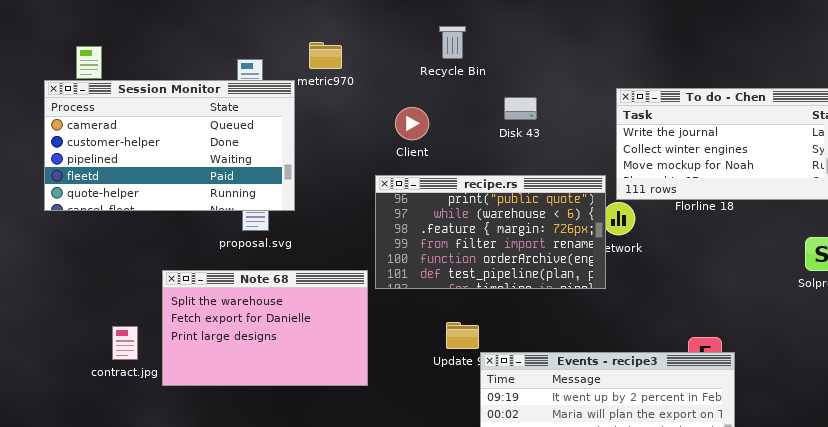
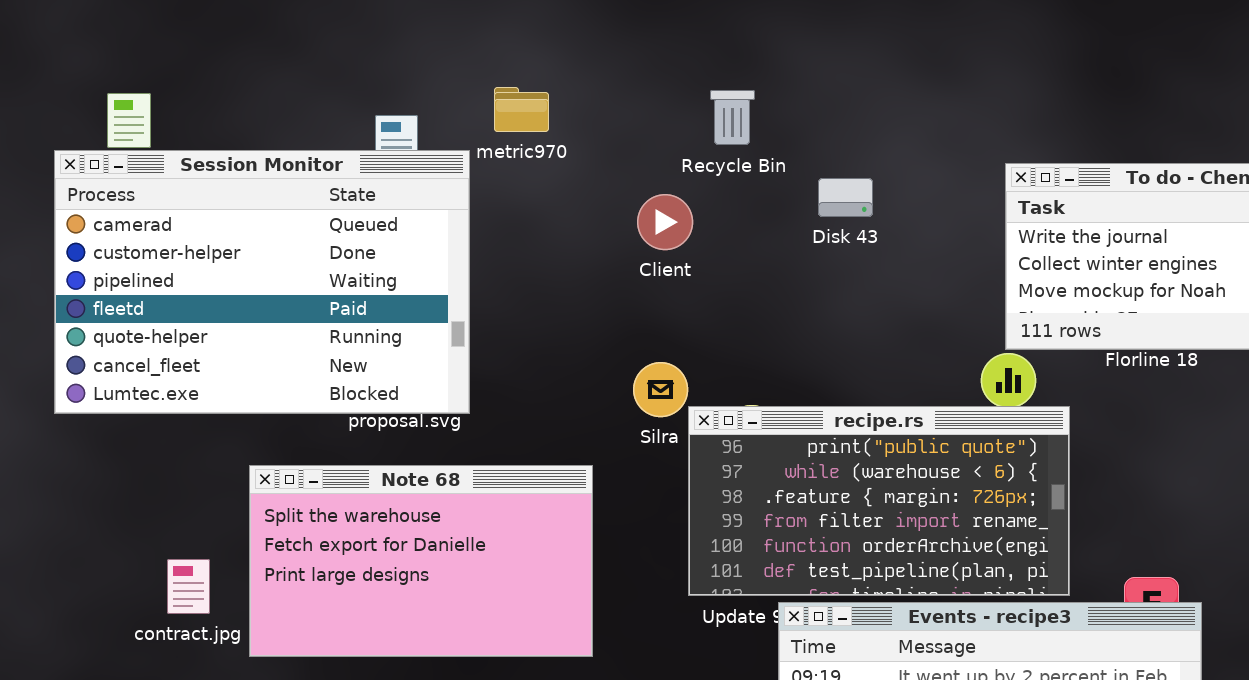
Recycle Bin: [439,26,466,59] -> [710,90,755,145], moved
Session Monitor: [44,80,295,211] -> [54,150,470,414], resized
recipe.rs: [375,175,606,289] -> [688,406,1070,596], moved

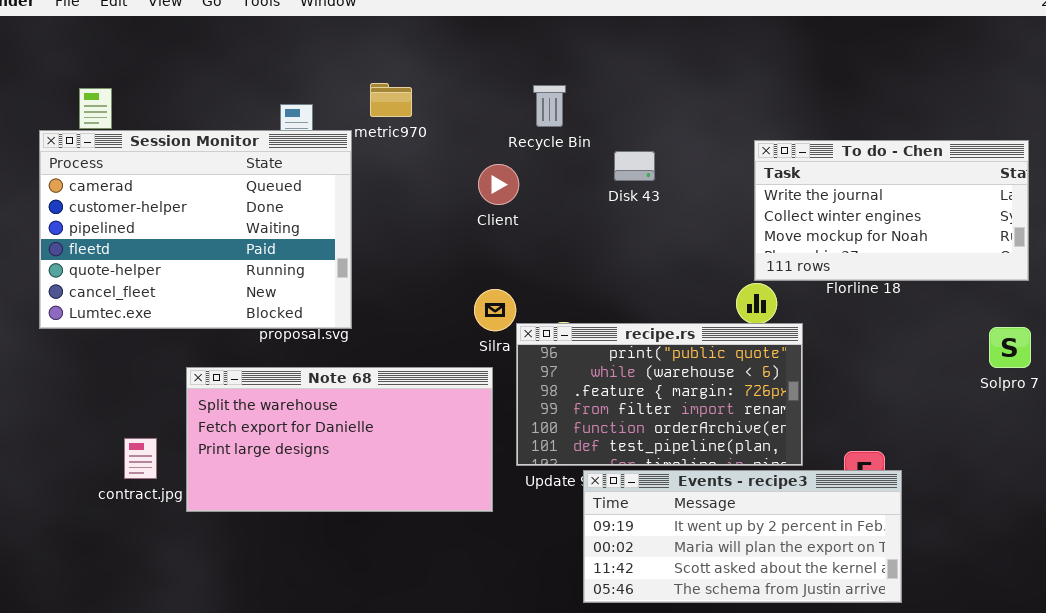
Note 68: [249,465,593,657] -> [186,367,493,512], resized

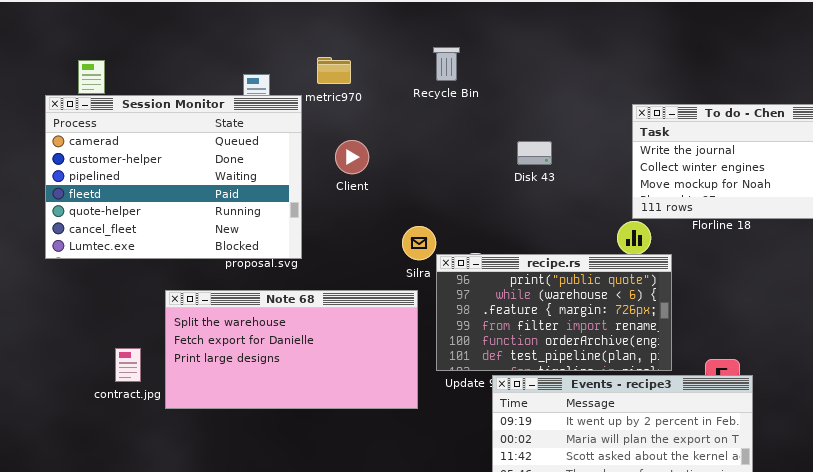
Recycle Bin: [533,85,566,127] -> [433,47,460,81], moved
Disk 43: [614,151,655,181] -> [517,141,552,165], moved
Client: [478,164,519,205] -> [335,140,369,174], moved

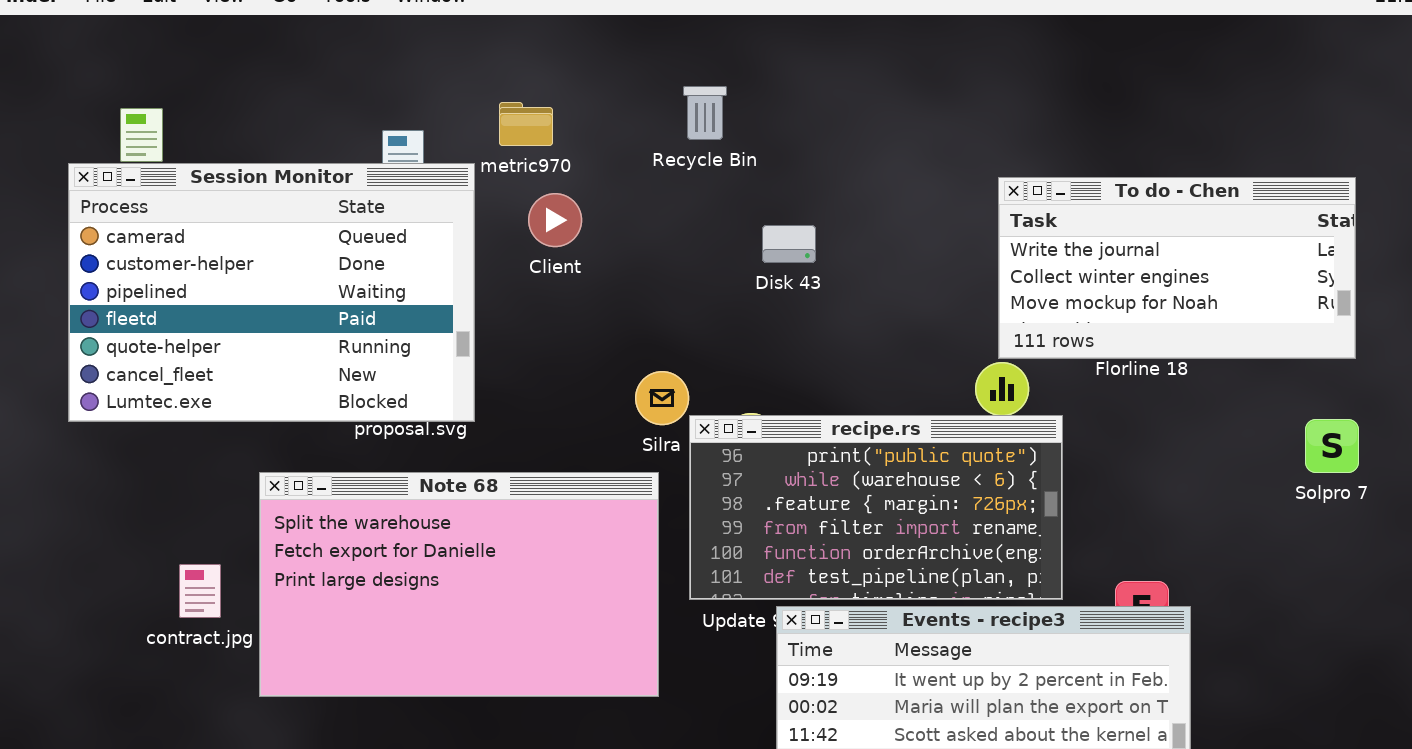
Client: [335,140,369,174] -> [528,193,582,247], moved
Disk 43: [517,141,552,165] -> [762,225,816,263], moved
Note 68: [165,290,418,409] -> [259,472,659,697], resized

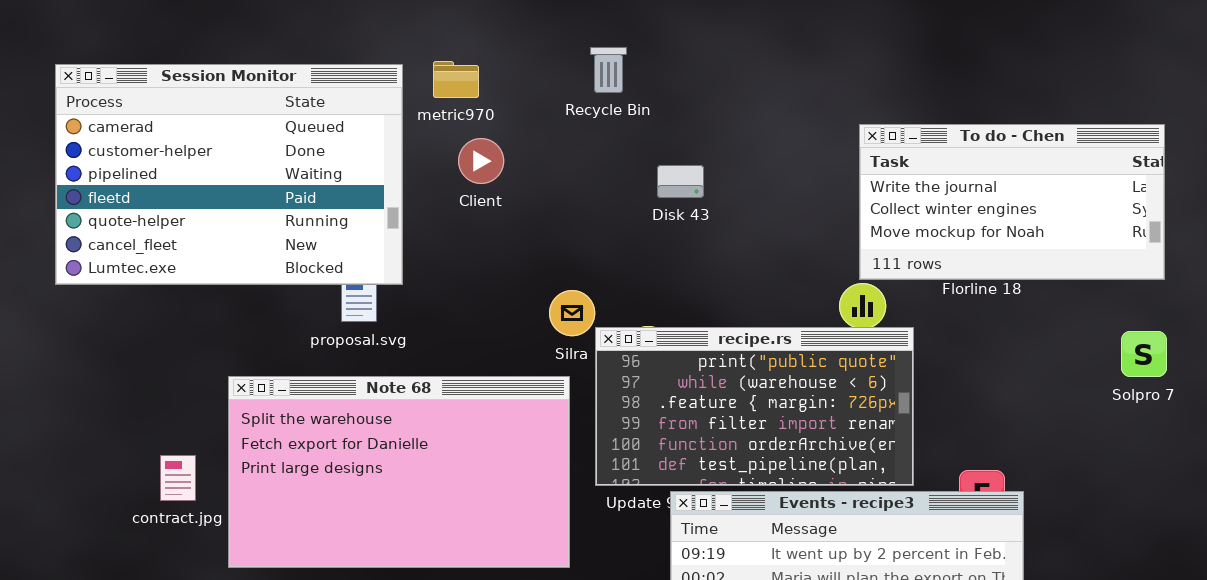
Session Monitor: [68,163,475,422] -> [55,64,403,285], moved

